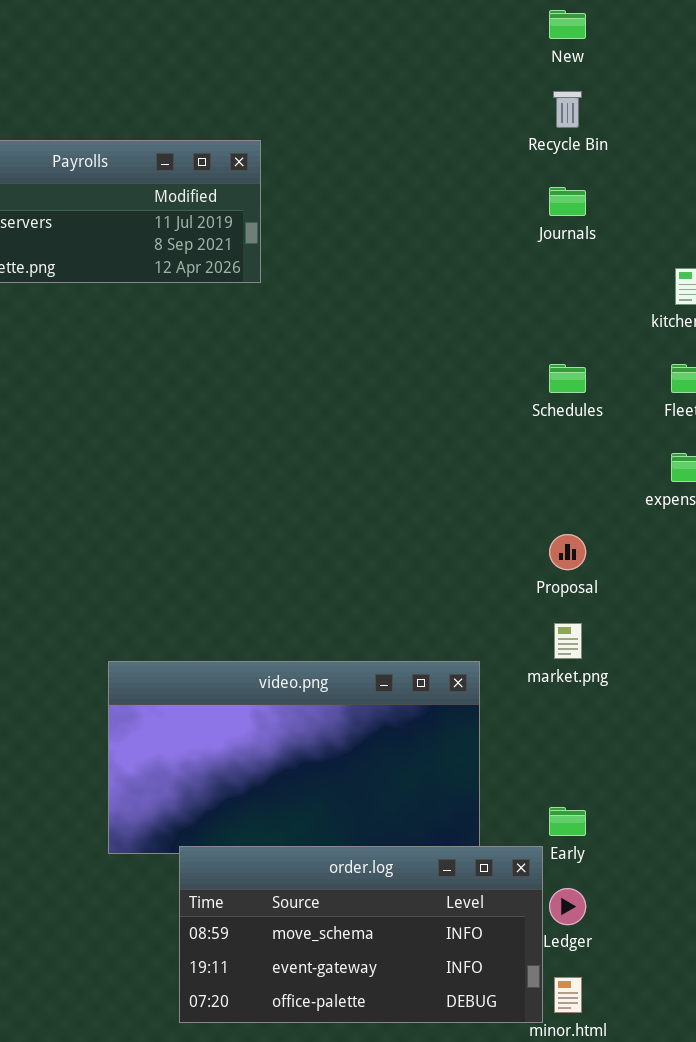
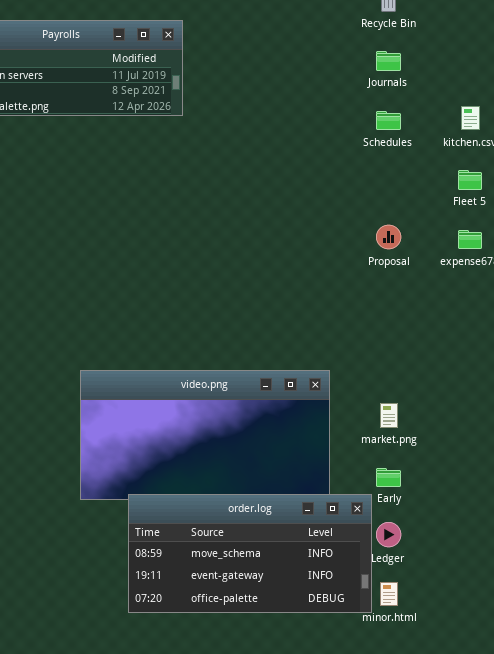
Schedules: [549,364,586,393] -> [376,111,401,130], moved
Proposal: [549,534,586,570] -> [376,225,401,249], moved
market.png: [554,623,582,659] -> [380,403,398,428], moved

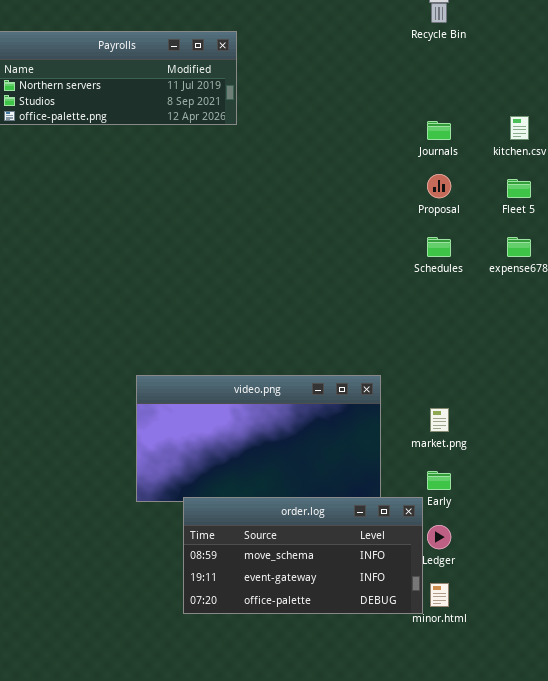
Journals: [376,51,401,71] -> [427,121,451,140], moved
Schedules: [376,111,401,130] -> [427,237,451,257], moved
Proposal: [376,225,401,249] -> [427,174,451,198], moved

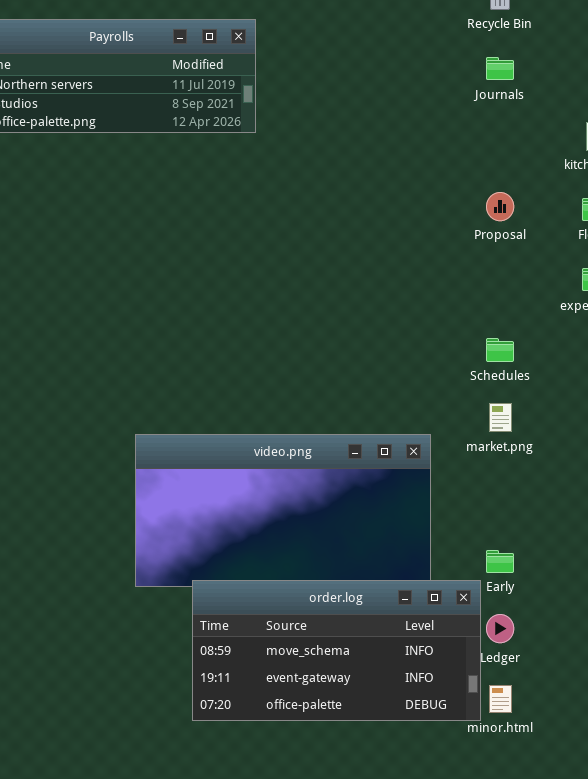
Journals: [427,121,451,140] -> [486,57,514,80], moved
Schedules: [427,237,451,257] -> [486,338,514,362], moved
market.png: [430,408,449,432] -> [489,403,512,432], moved

